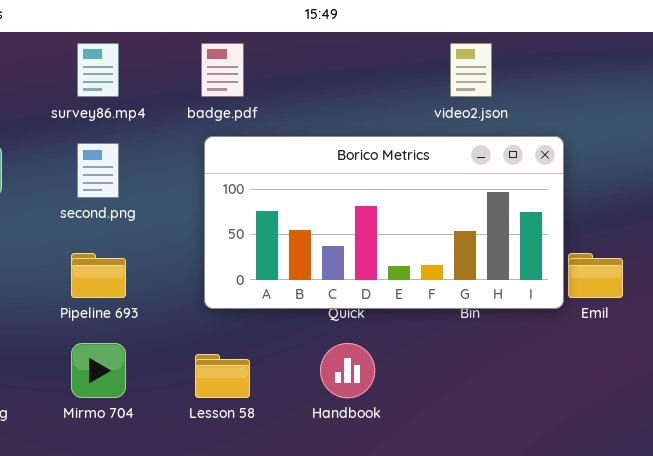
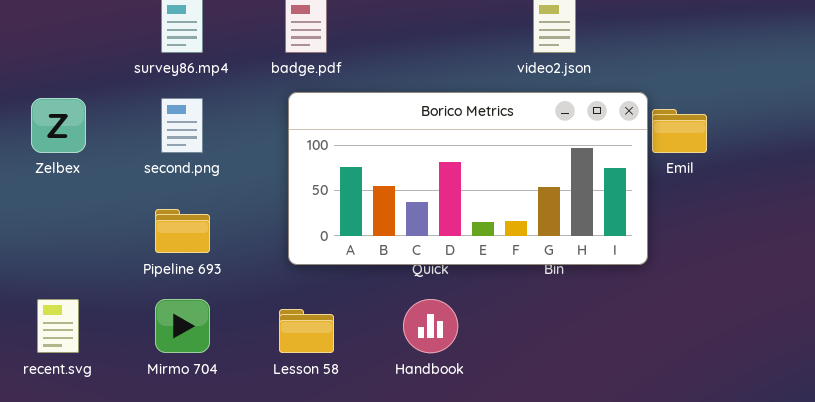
Emil: [568,253,623,298] -> [652,109,707,153], moved

